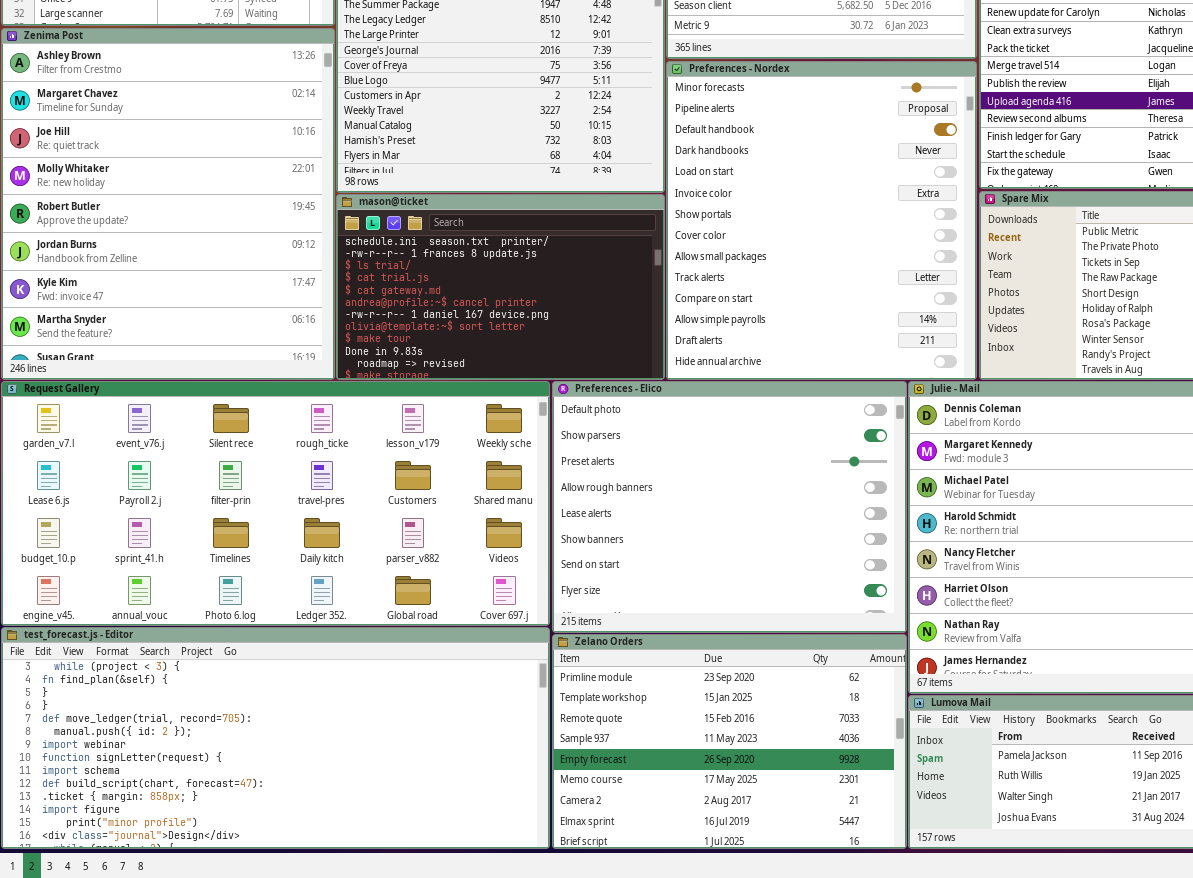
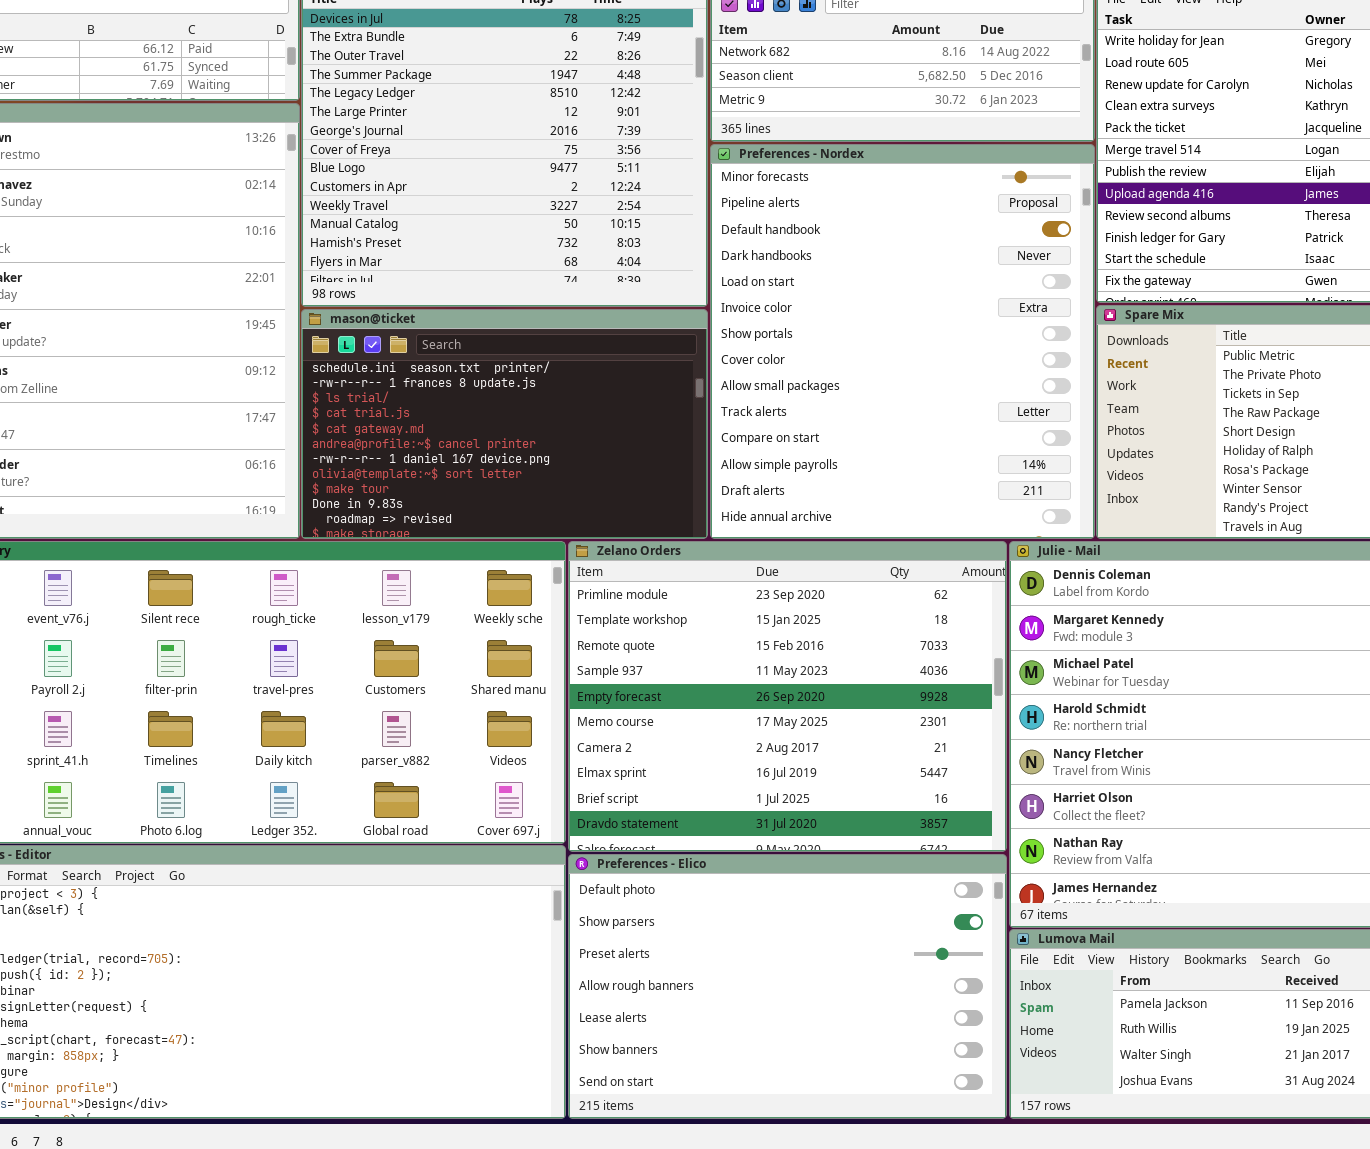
Preferences - Elico: [552,381,907,633] -> [568,854,1007,1119], moved, resized
Zelano Orders: [552,634,907,849] -> [568,541,1007,852], moved, resized

